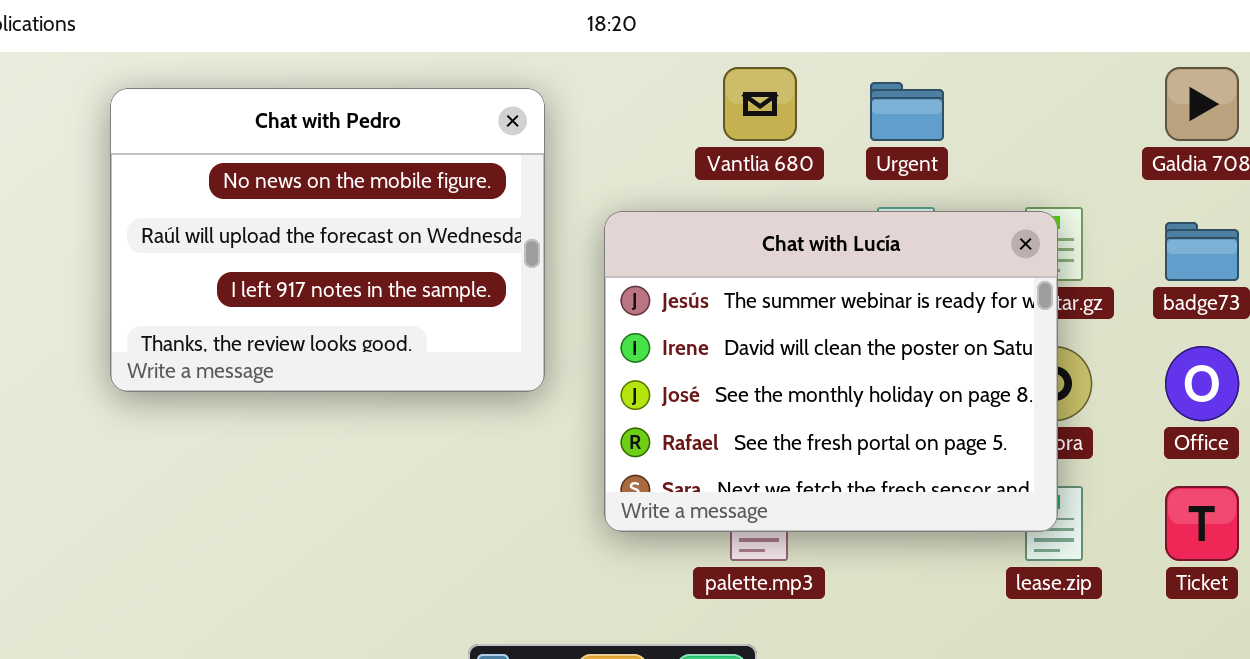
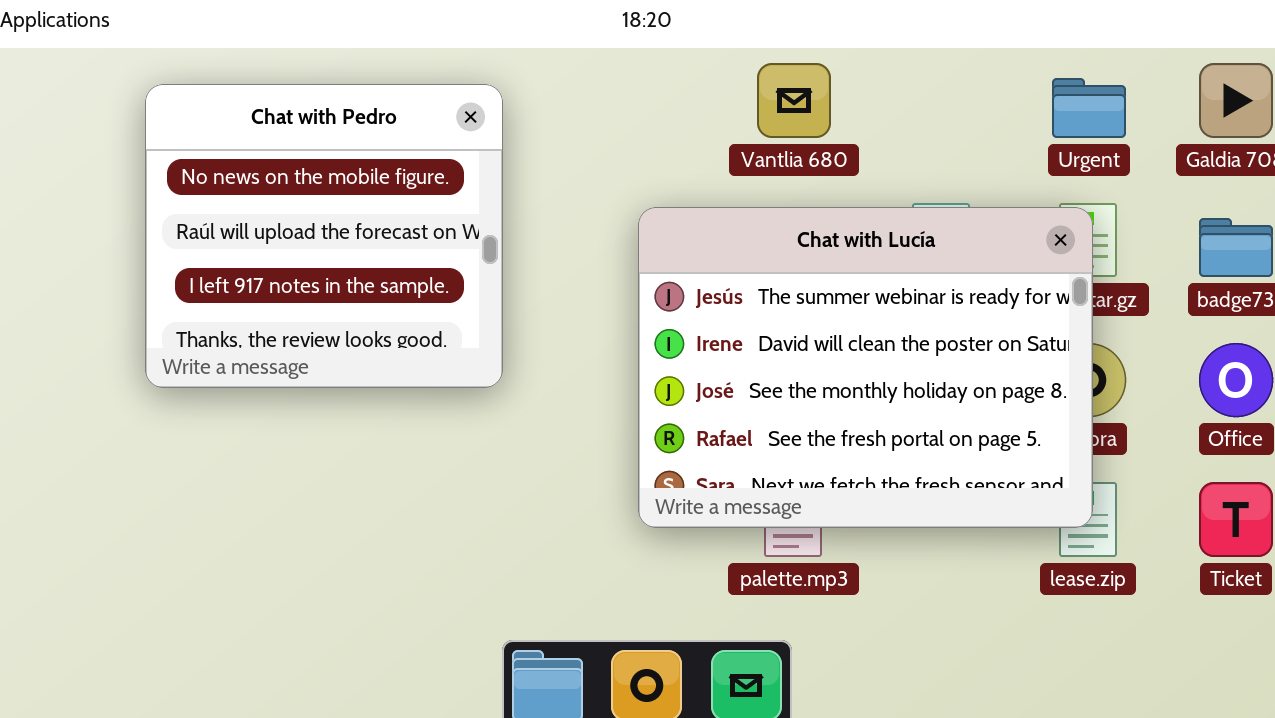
Urgent: [870,82,944,141] -> [1052,78,1126,138], moved
Chat with Pedro: [110,88,545,392] -> [145,84,503,388], resized

